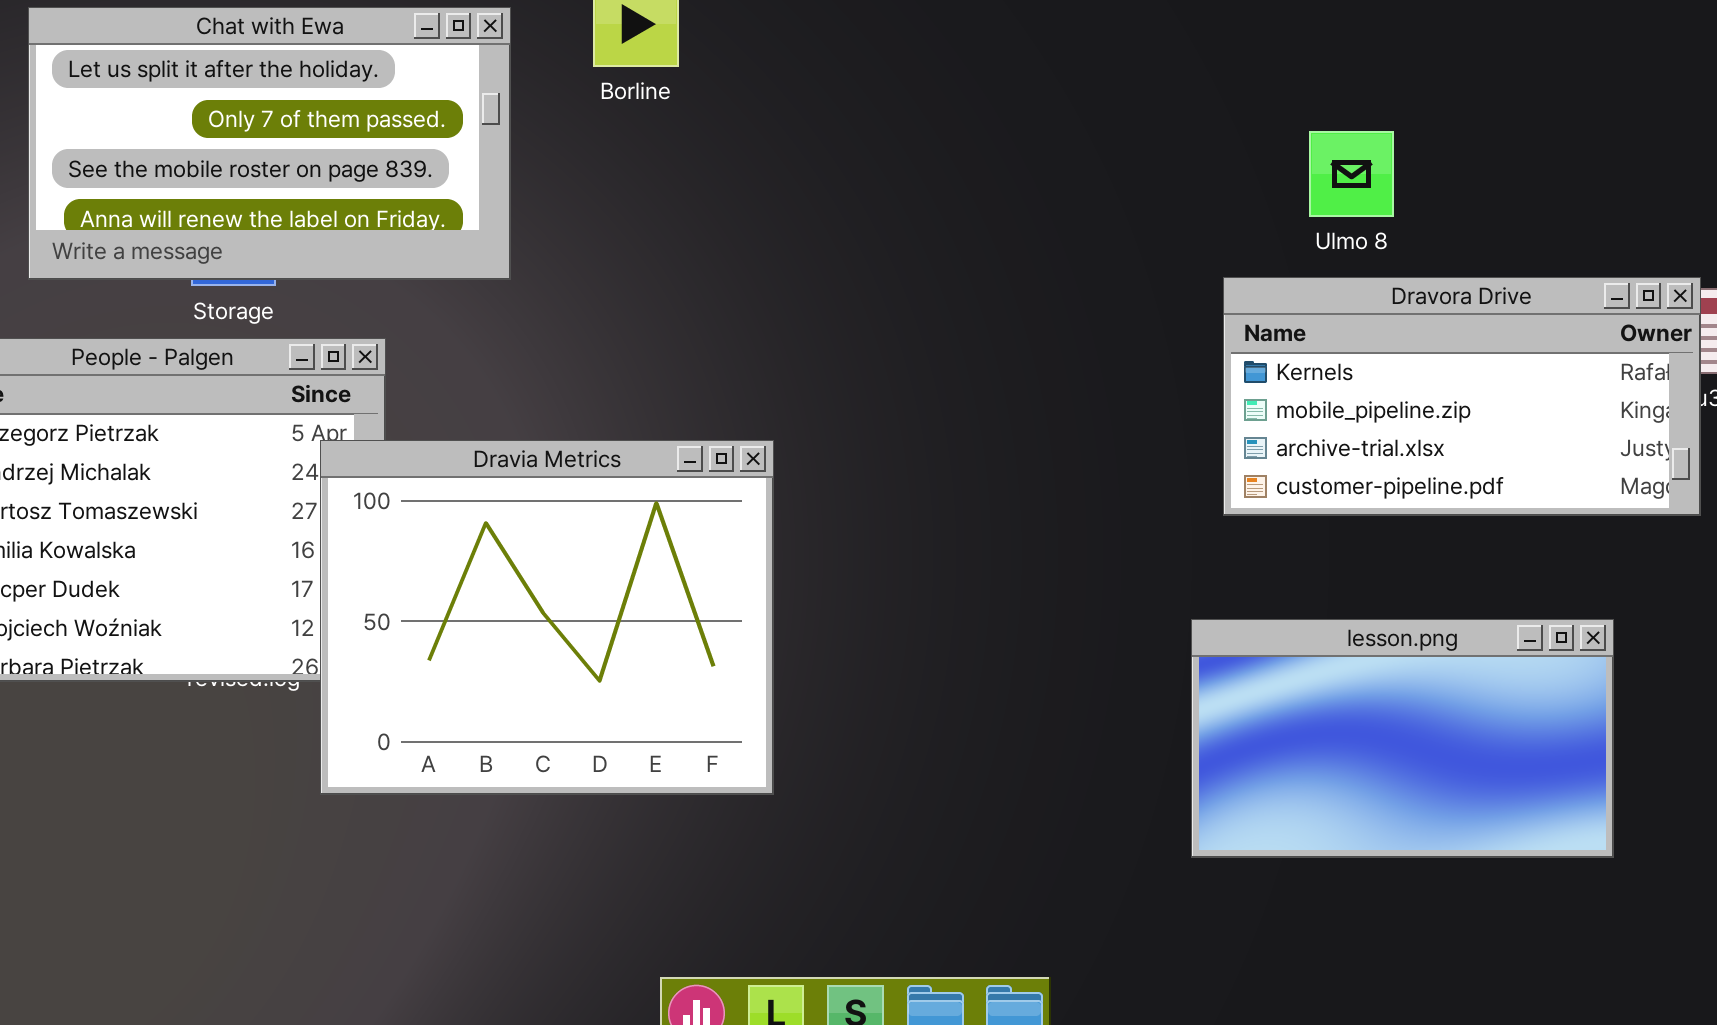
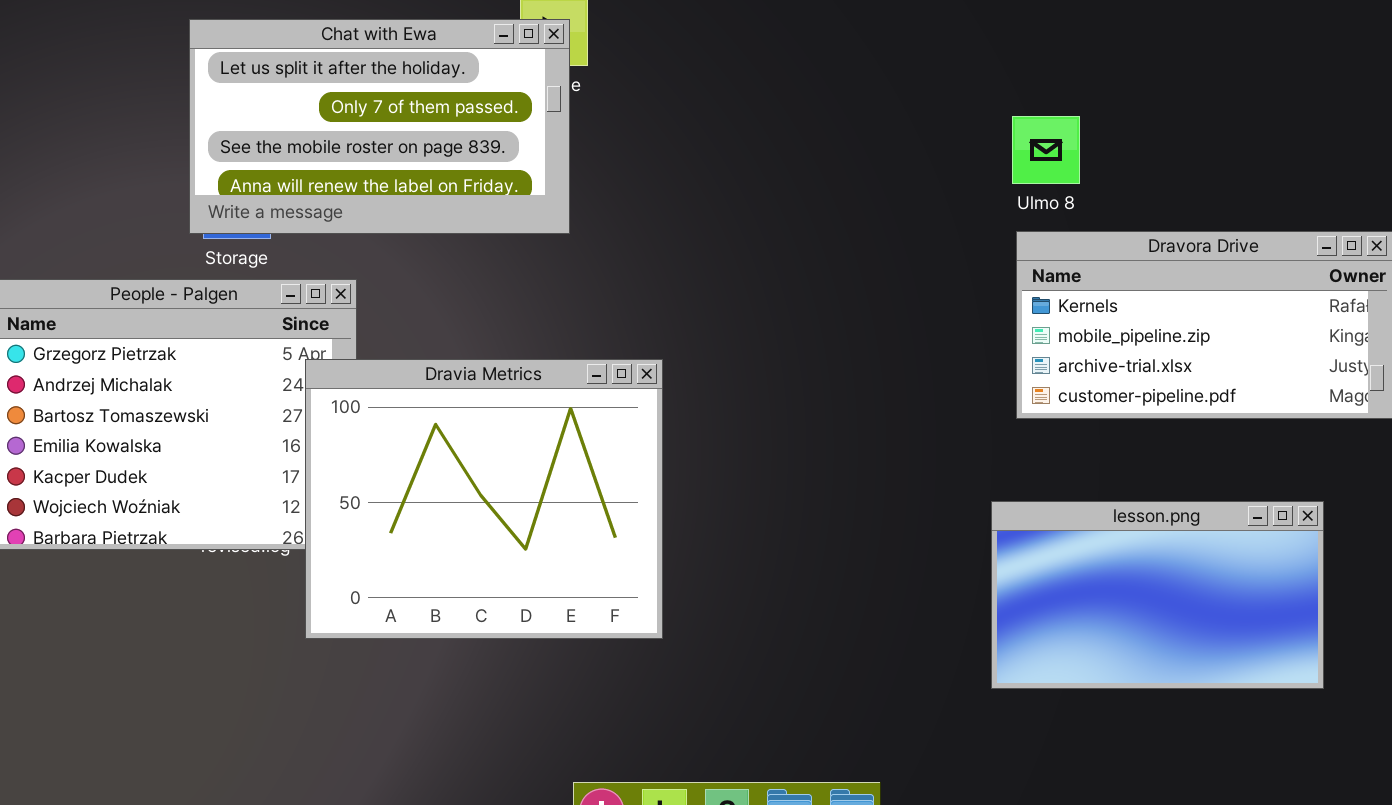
Chat with Ewa: [28,7,511,280] -> [189,19,570,234], moved
Ulmo 8: [1309,131,1394,217] -> [1012,116,1080,184], moved

